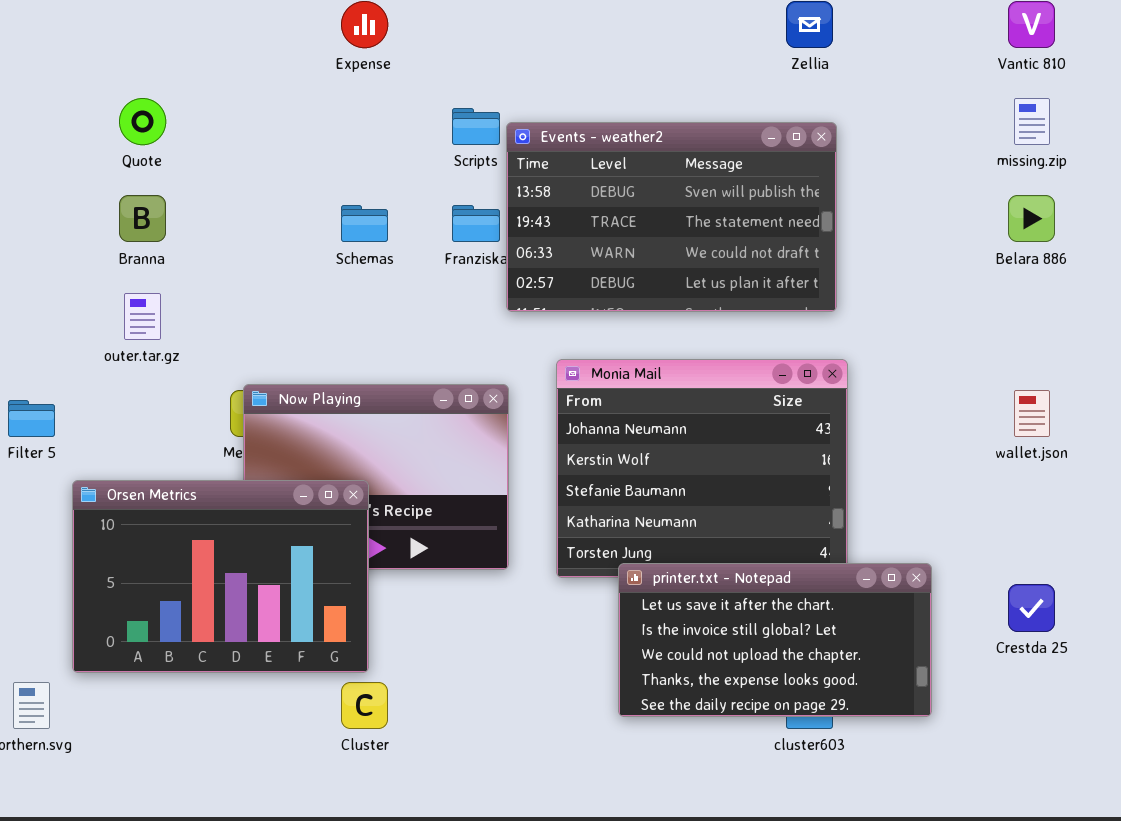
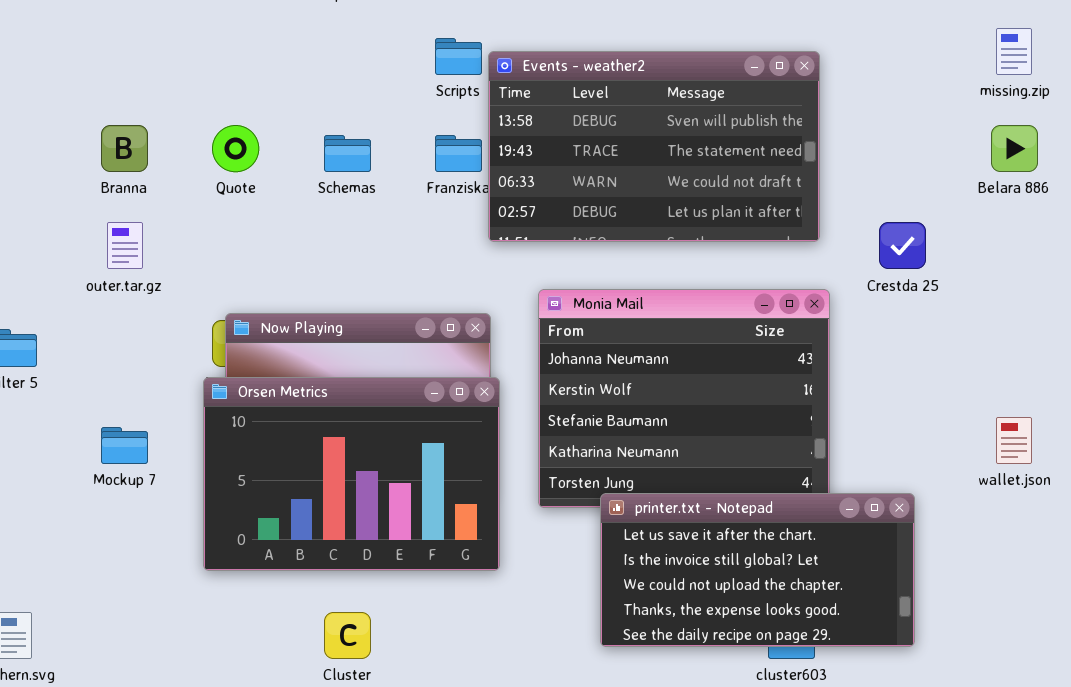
Quote: [119,98,166,145] -> [212,125,259,172], moved
wallet.json: [1014,390,1050,437] -> [996,417,1032,464], moved
Orsen Metrics: [72,480,369,673] -> [203,377,500,571], moved
Crestda 25: [1008,584,1055,632] -> [879,222,926,269], moved

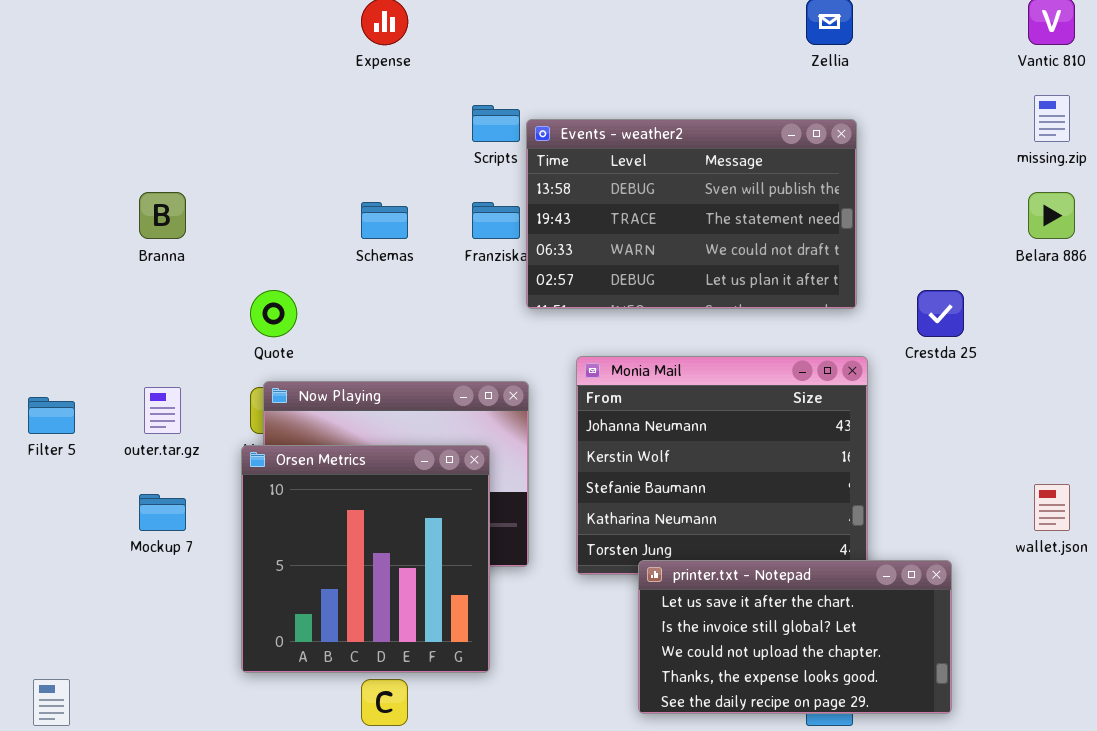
Quote: [212,125,259,172] -> [250,290,297,337], moved
outer.tar.gz: [107,222,143,269] -> [144,387,181,434], moved
Orsen Metrics: [203,377,500,571] -> [241,445,490,673], resized

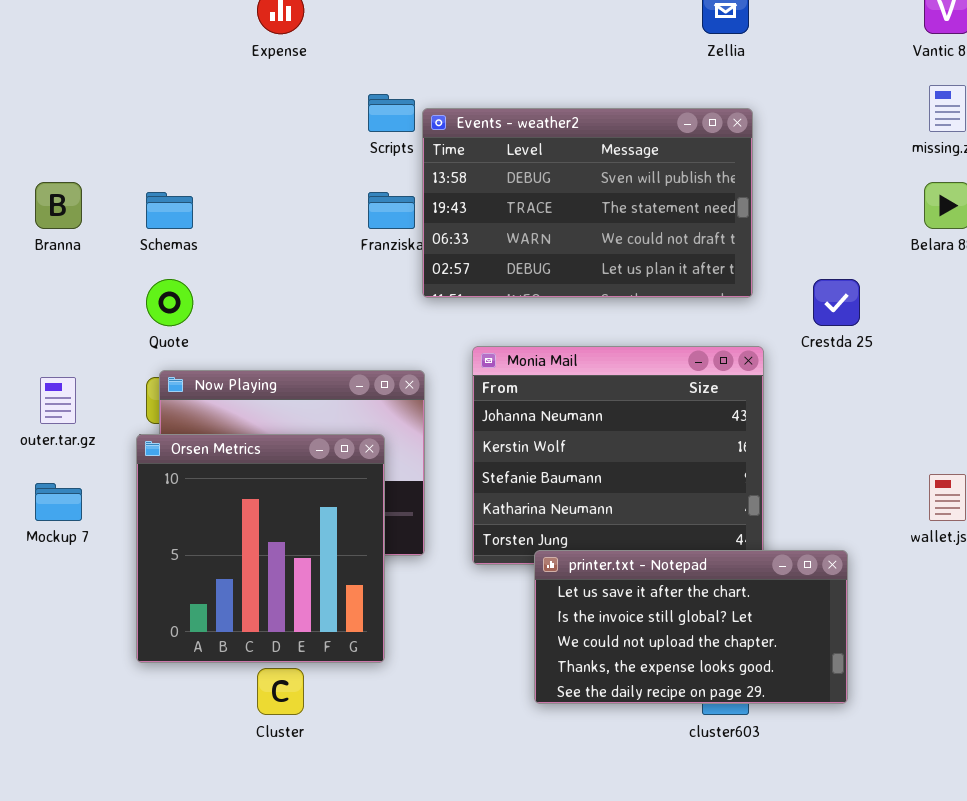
Schemas: [361,202,408,239] -> [146,192,193,229], moved

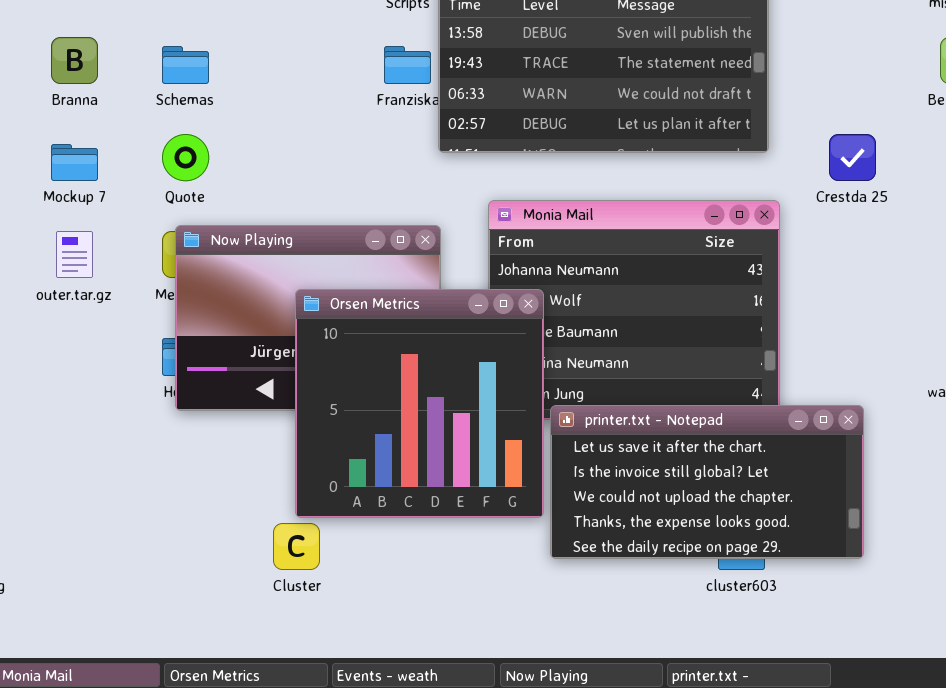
Orsen Metrics: [136,434,385,663] -> [295,289,544,518], moved
Mockup 7: [35,483,82,521] -> [51,144,98,181], moved

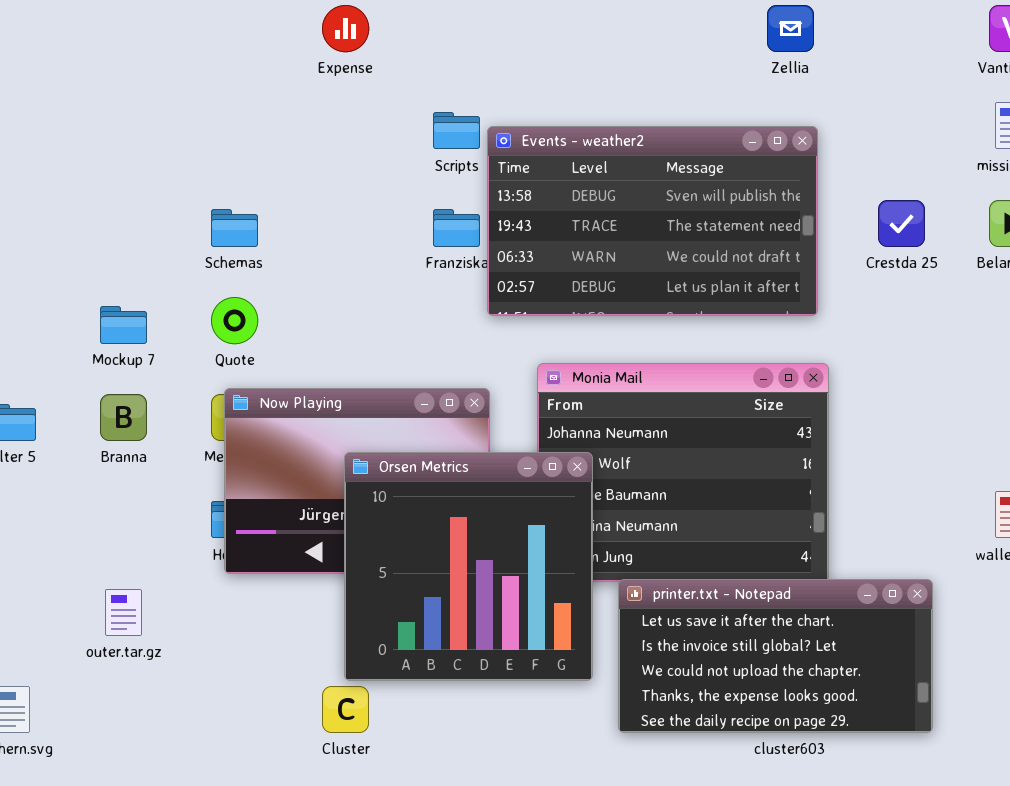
Branna: [51,37,98,84] -> [100,394,147,441], moved
Crestda 25: [829,134,876,181] -> [878,200,925,247], moved
outer.tar.gz: [56,231,93,278] -> [105,589,142,636], moved
printer.txt - Notepad: [550,405,864,559] -> [618,579,933,733], moved

